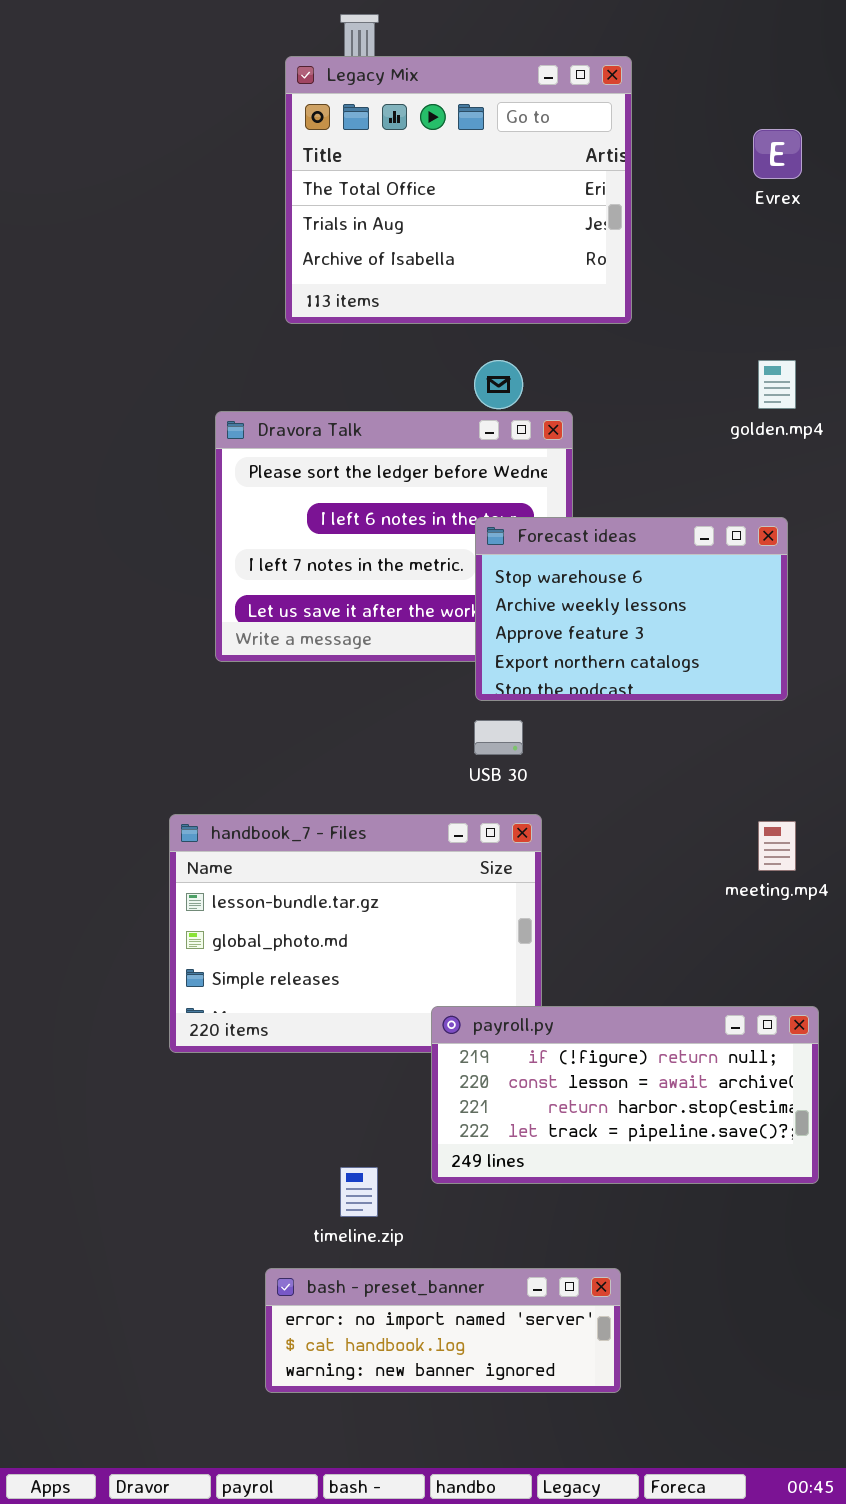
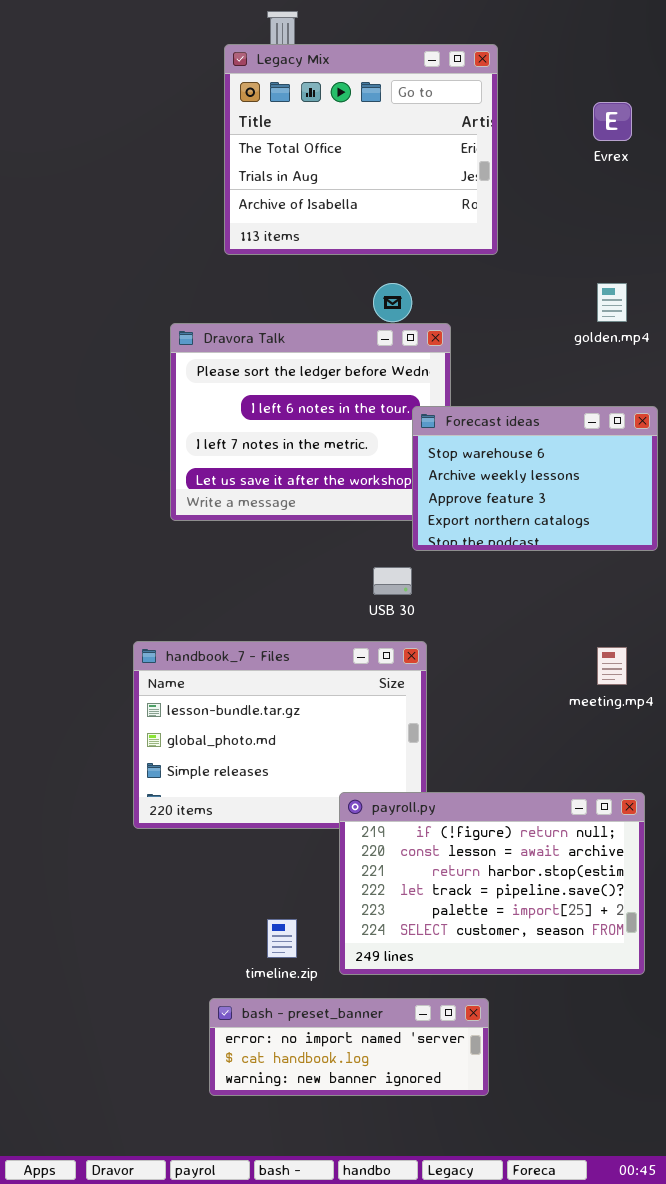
Forecast ideas: [475,517,788,701] -> [412,406,658,551], moved
payroll.py: [431,1006,819,1184] -> [339,792,645,975], resized

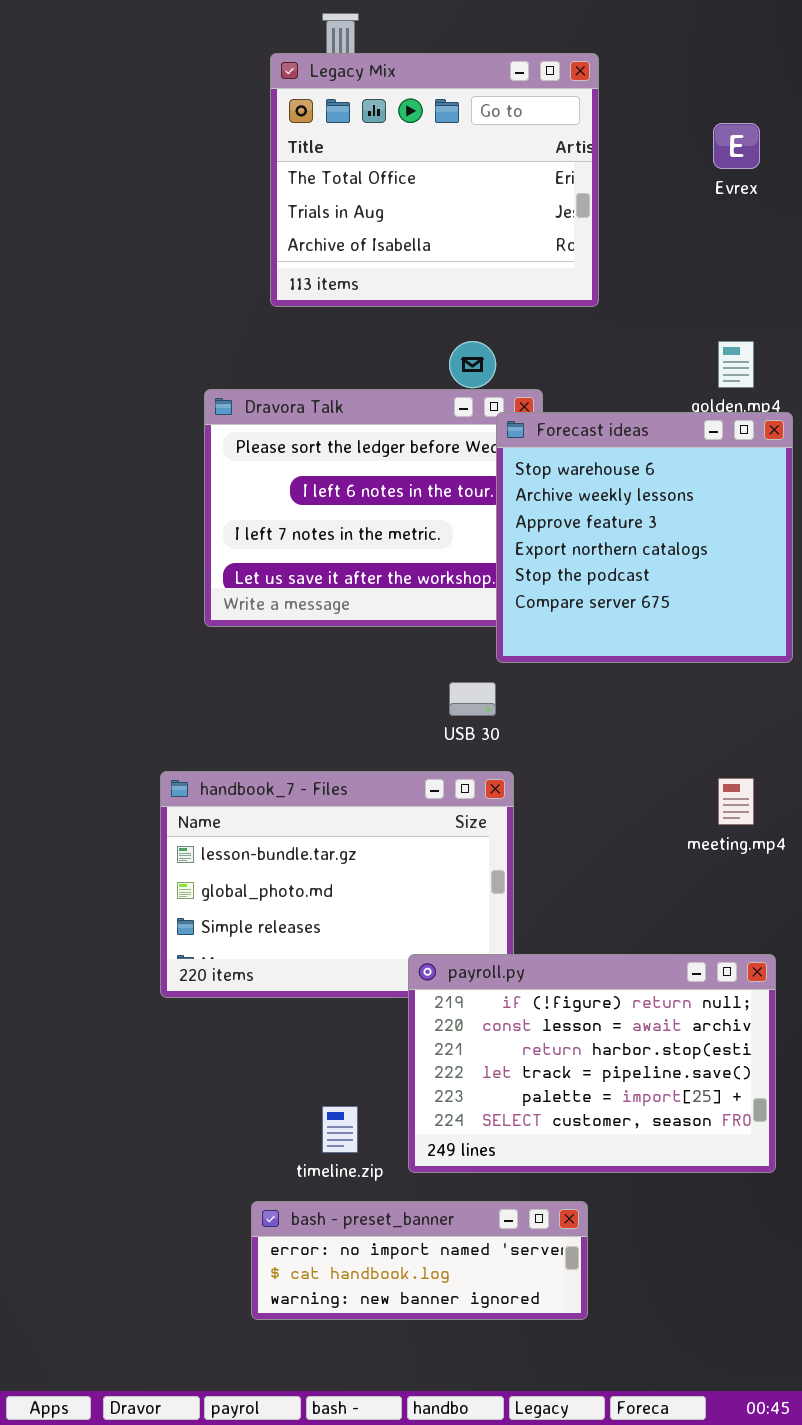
Forecast ideas: [412,406,658,551] -> [496,412,793,663], resized

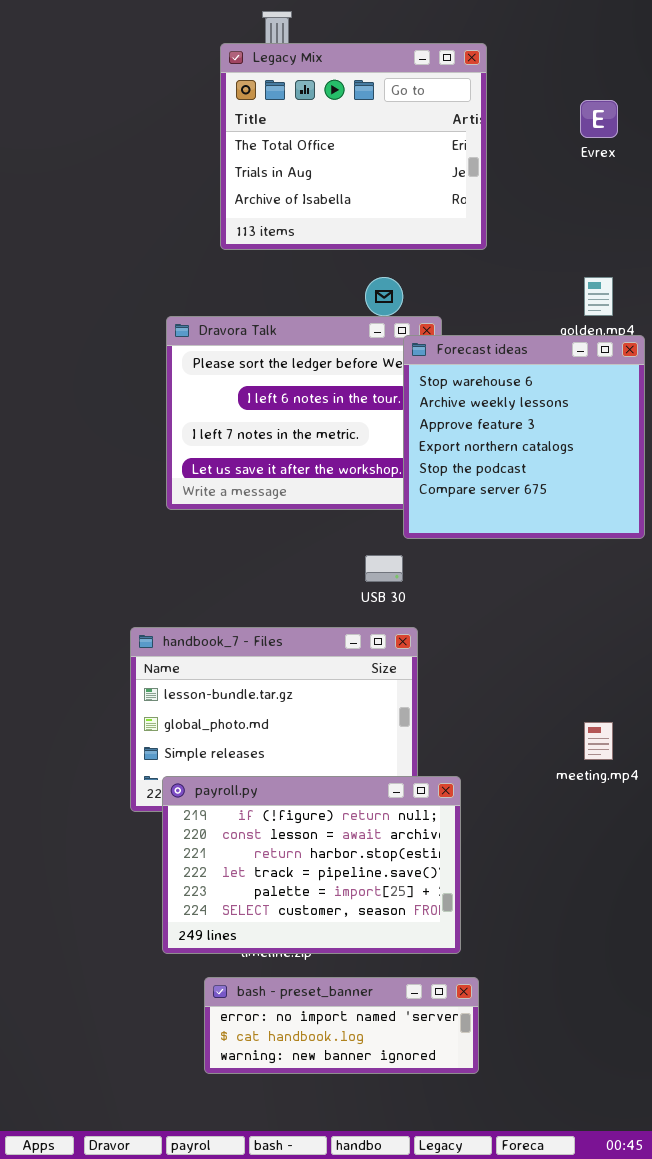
meeting.mp4: [718,778,754,825] -> [584,722,613,760], moved
payroll.py: [408,954,776,1173] -> [162,776,461,954], moved

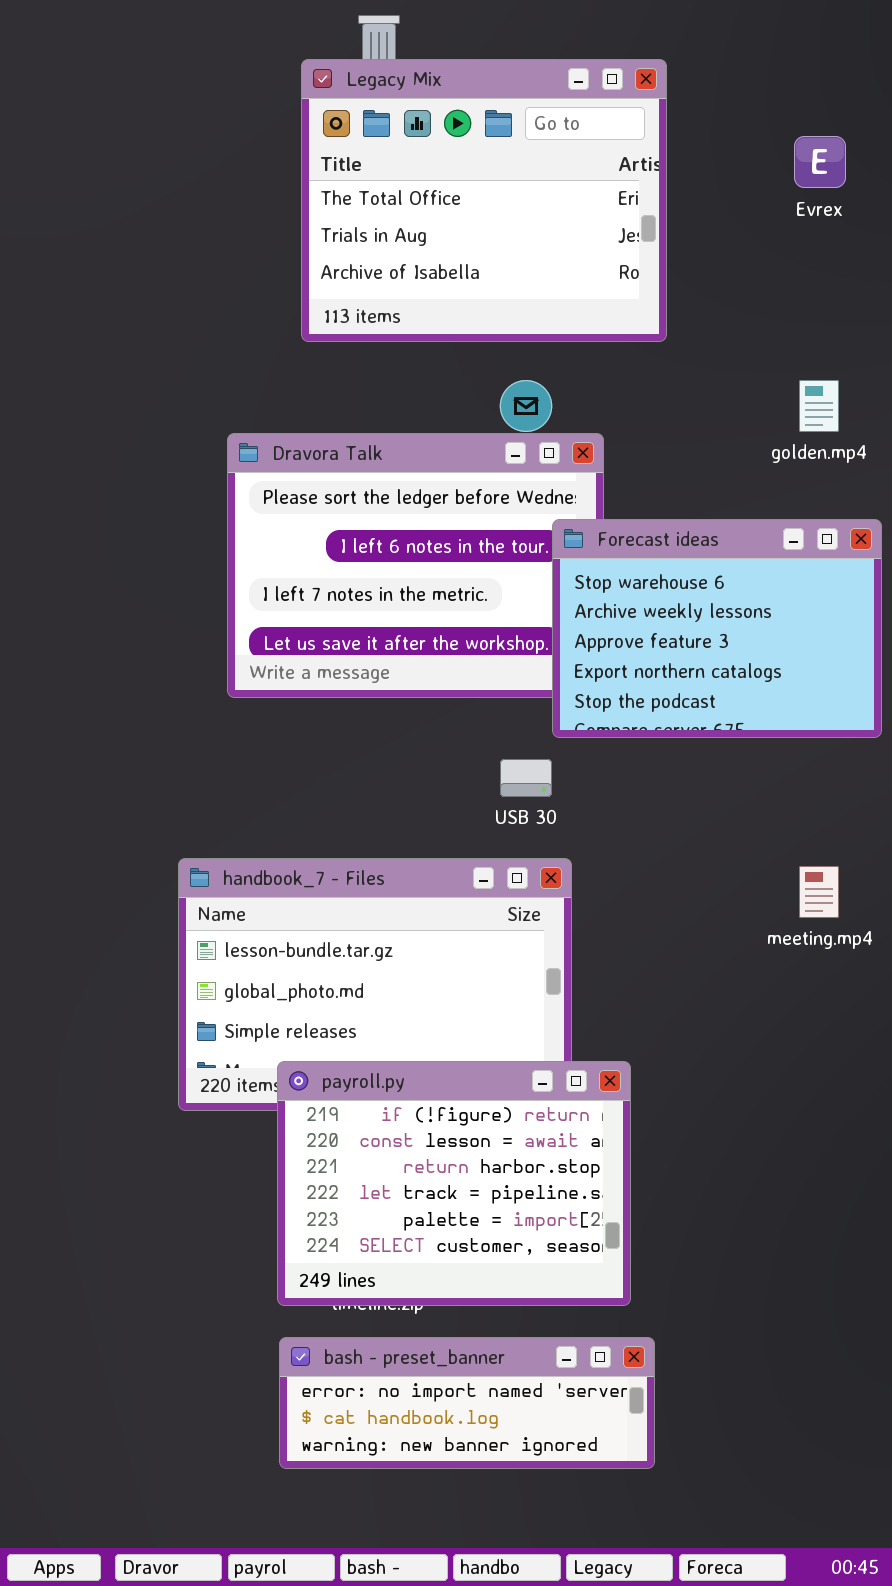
Forecast ideas: [403,335,645,539] -> [552,519,882,738], resized
meeting.mp4: [584,722,613,760] -> [799,866,839,918], moved
payroll.py: [162,776,461,954] -> [277,1061,631,1306], resized

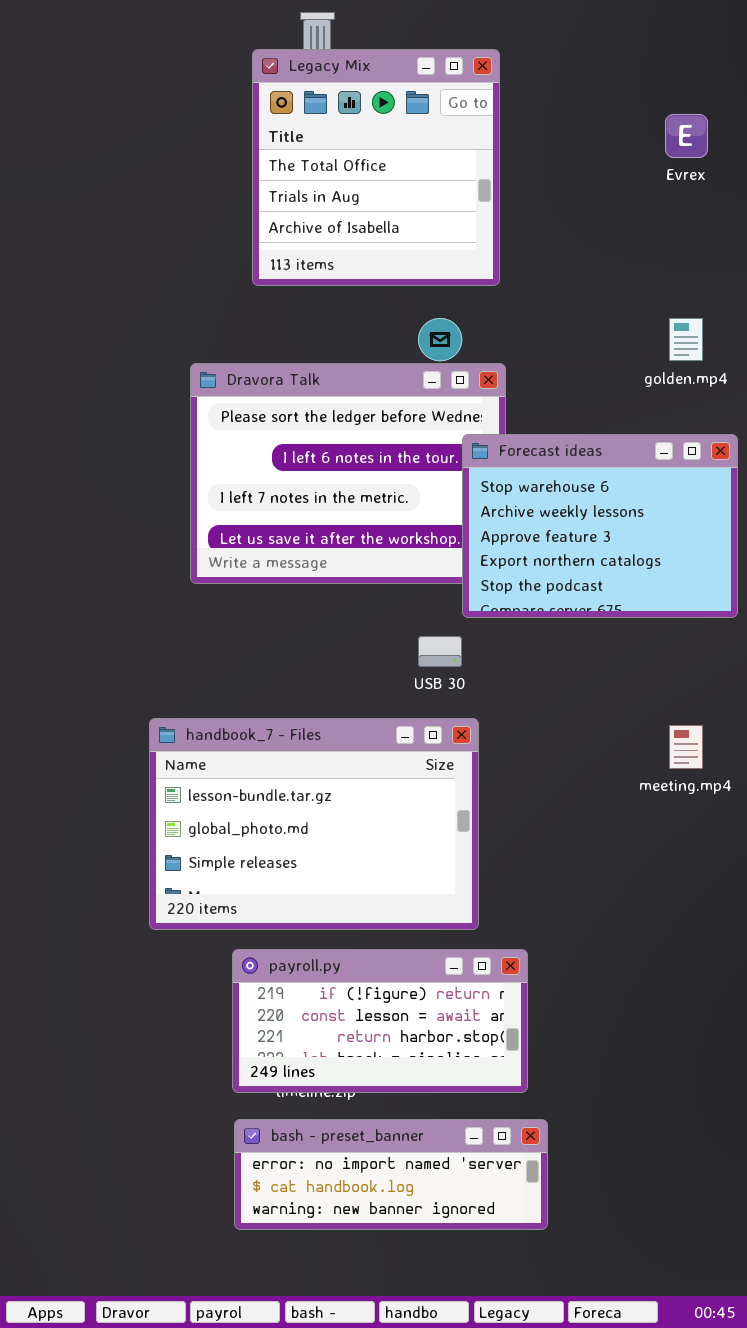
Legacy Mix: [301,59,667,342] -> [252,49,500,286], resized
payroll.py: [277,1061,631,1306] -> [232,949,528,1093], resized

